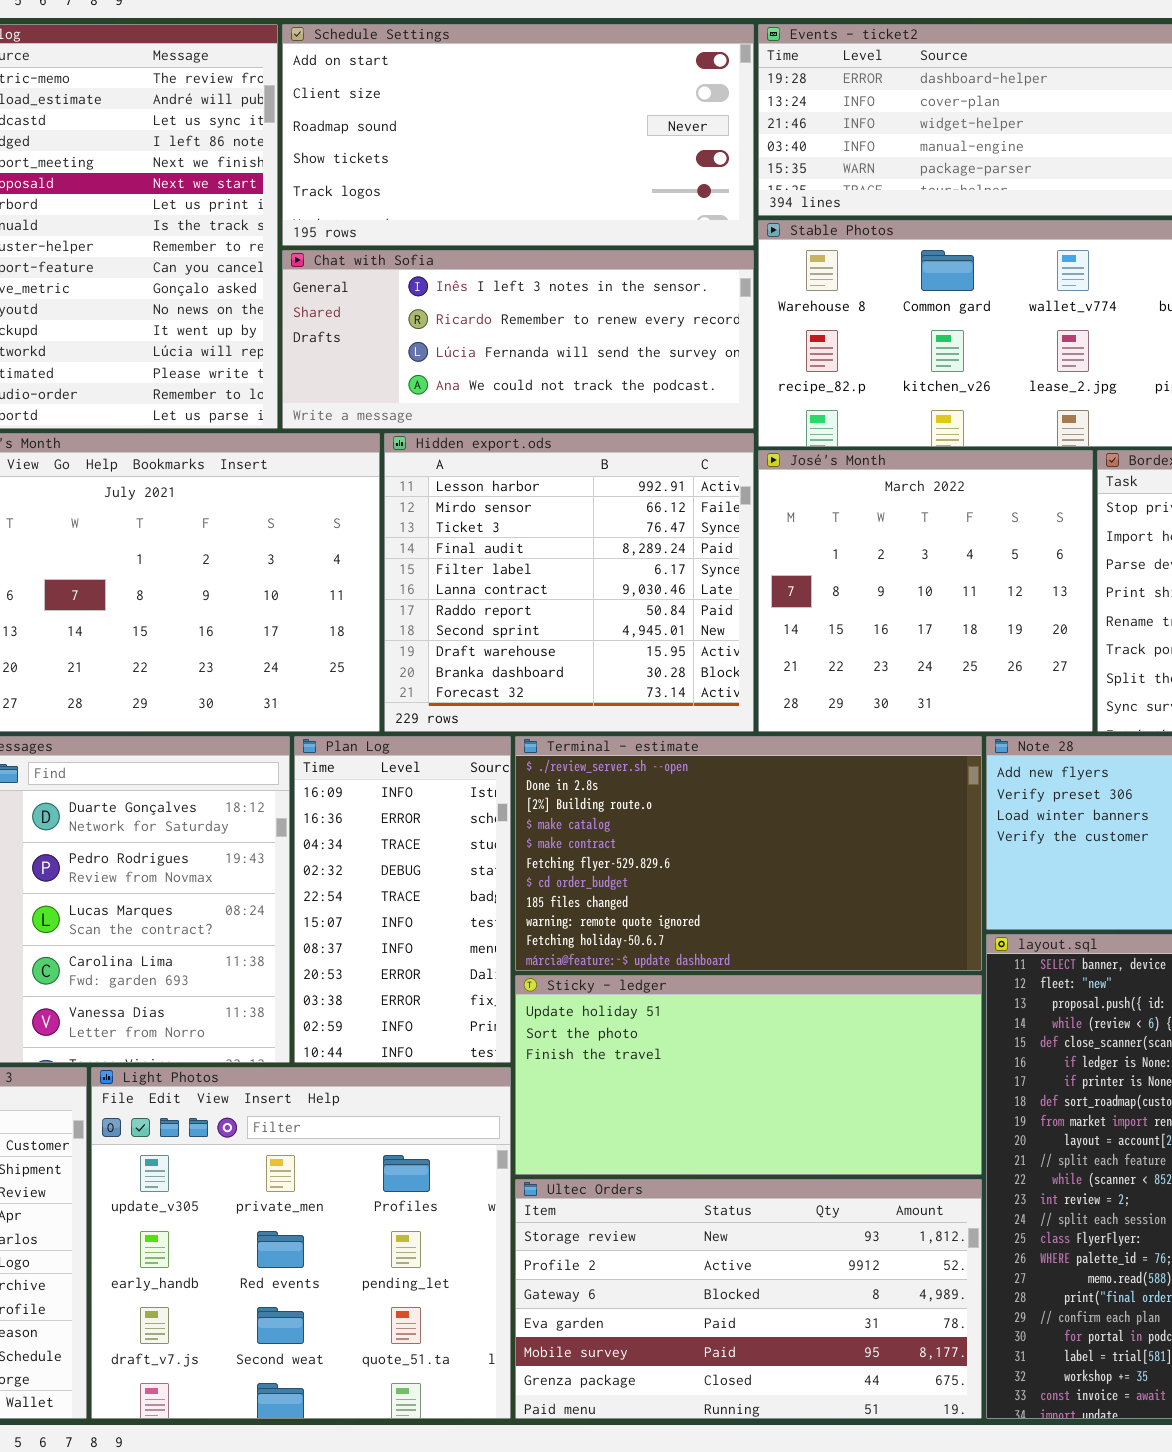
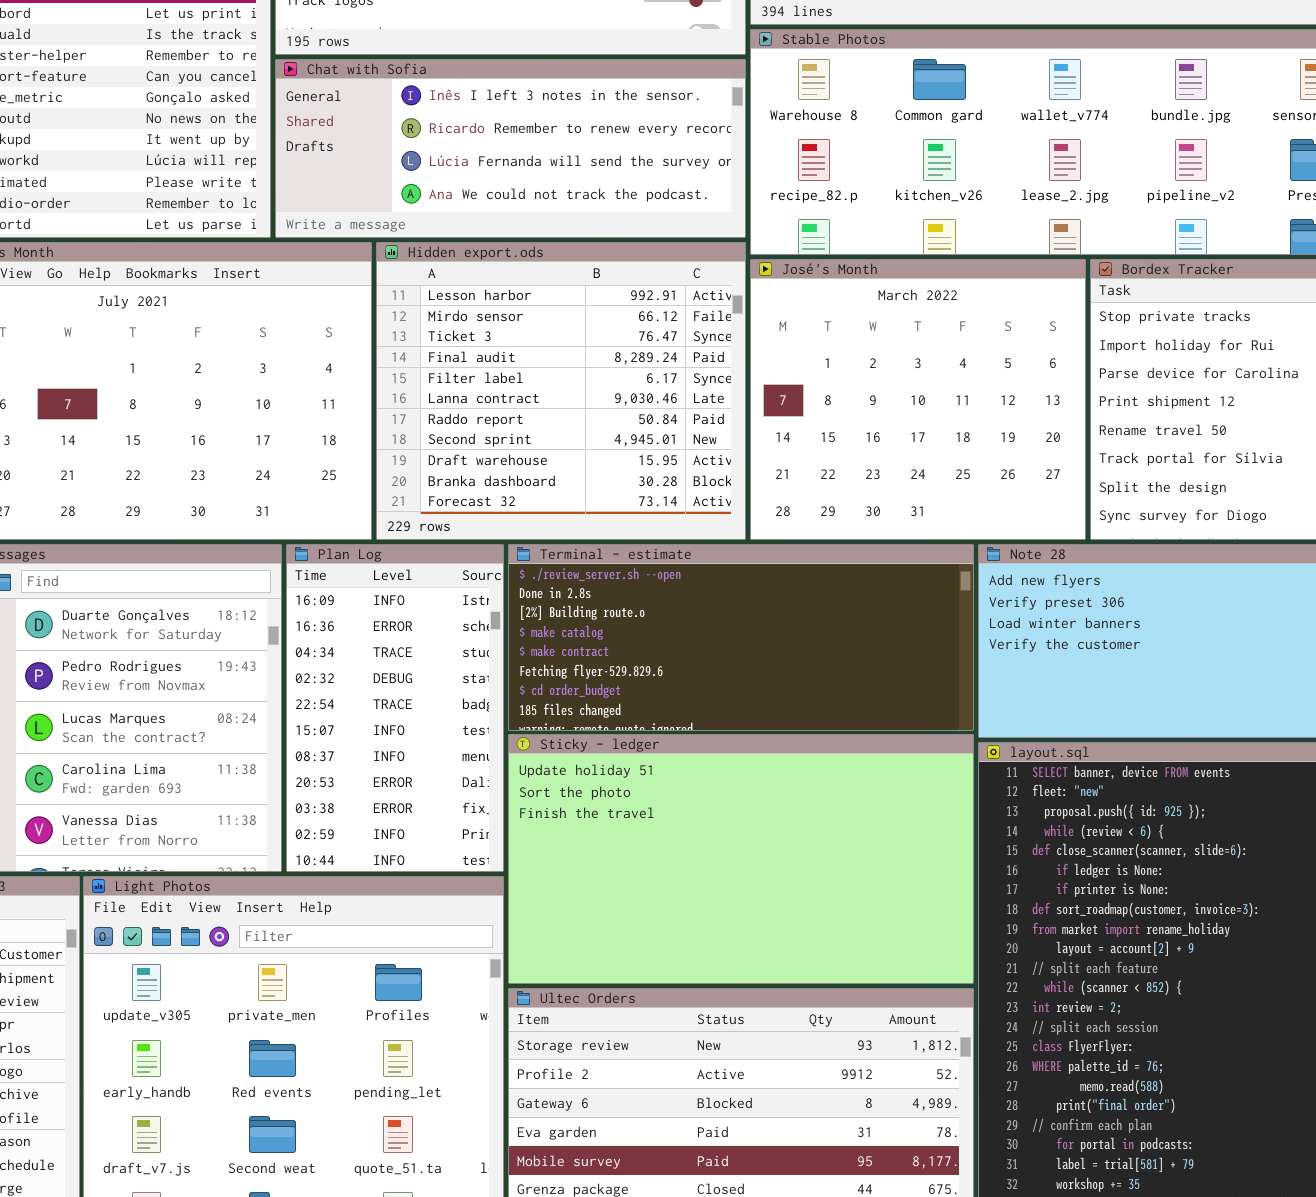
Terminal - estimate: [515,736,982,971] -> [508,544,974,731], resized
Sticky - ledger: [515,975,982,1175] -> [508,734,974,984], resized

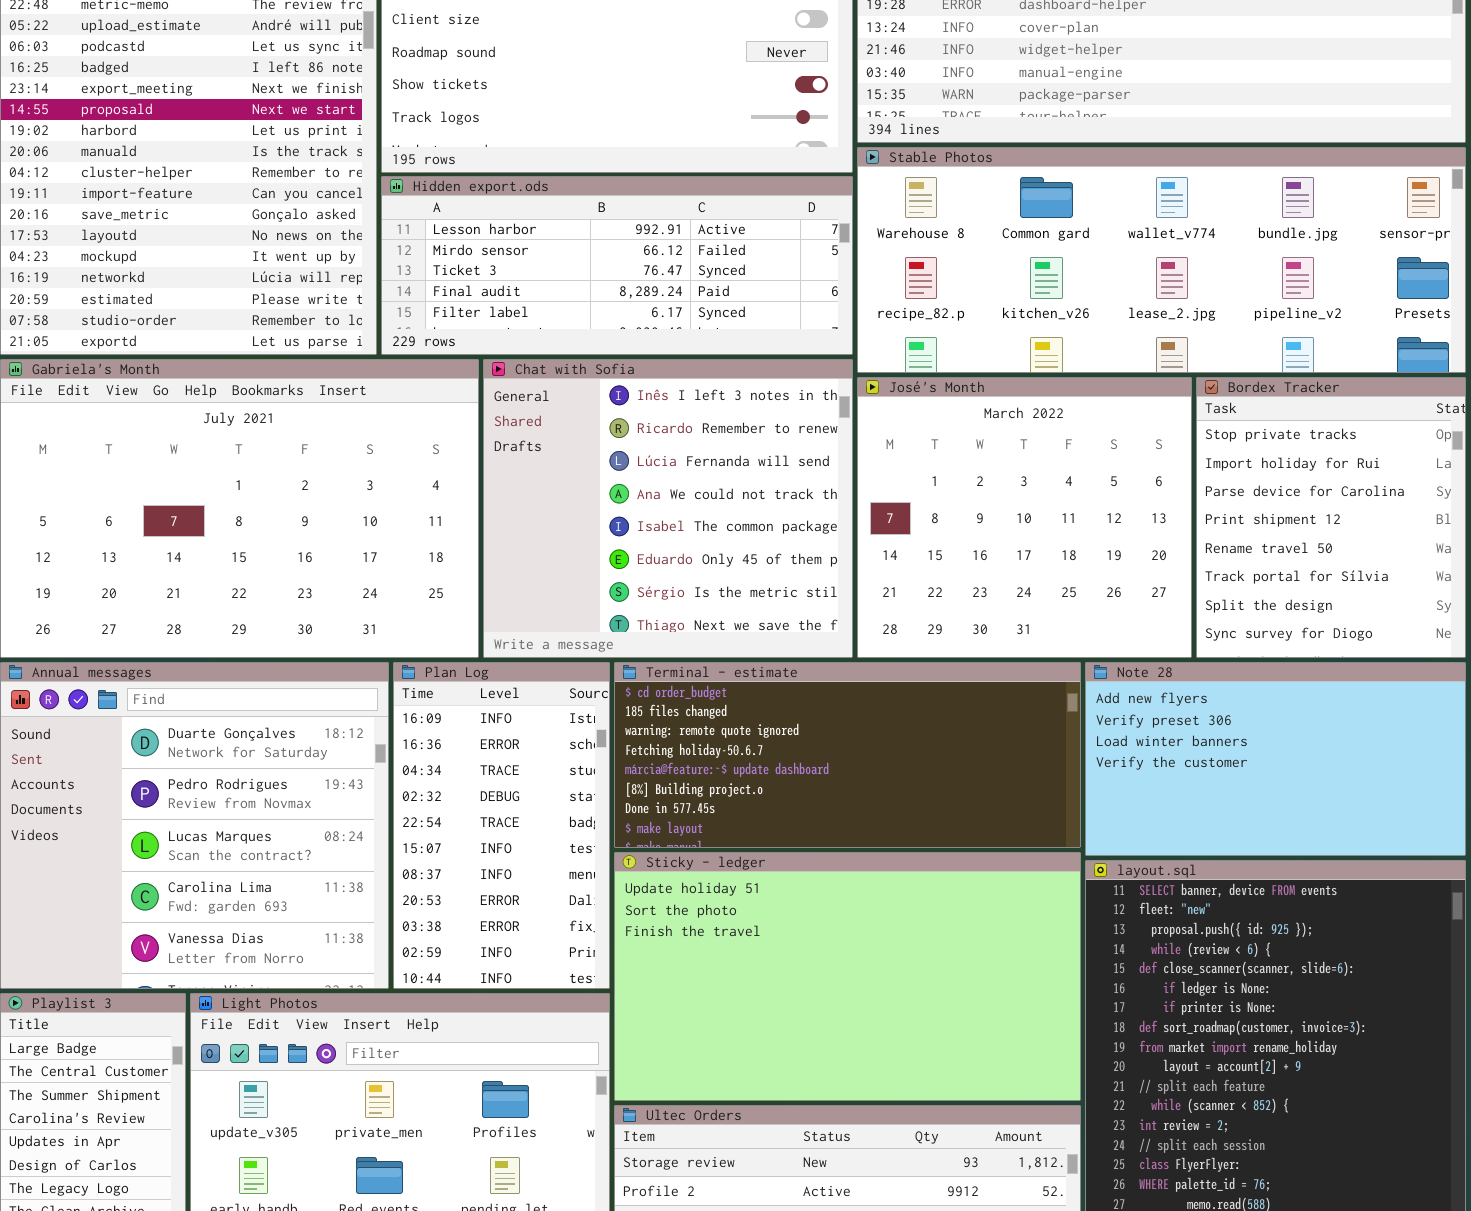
Chat with Sofia: [275,59,746,238] -> [483,359,853,658], moved, resized
Hidden export.ods: [376,242,746,540] -> [381,176,853,355], moved, resized
Terminal - estimate: [508,544,974,731] -> [614,662,1081,848], scrolled down 6 rows

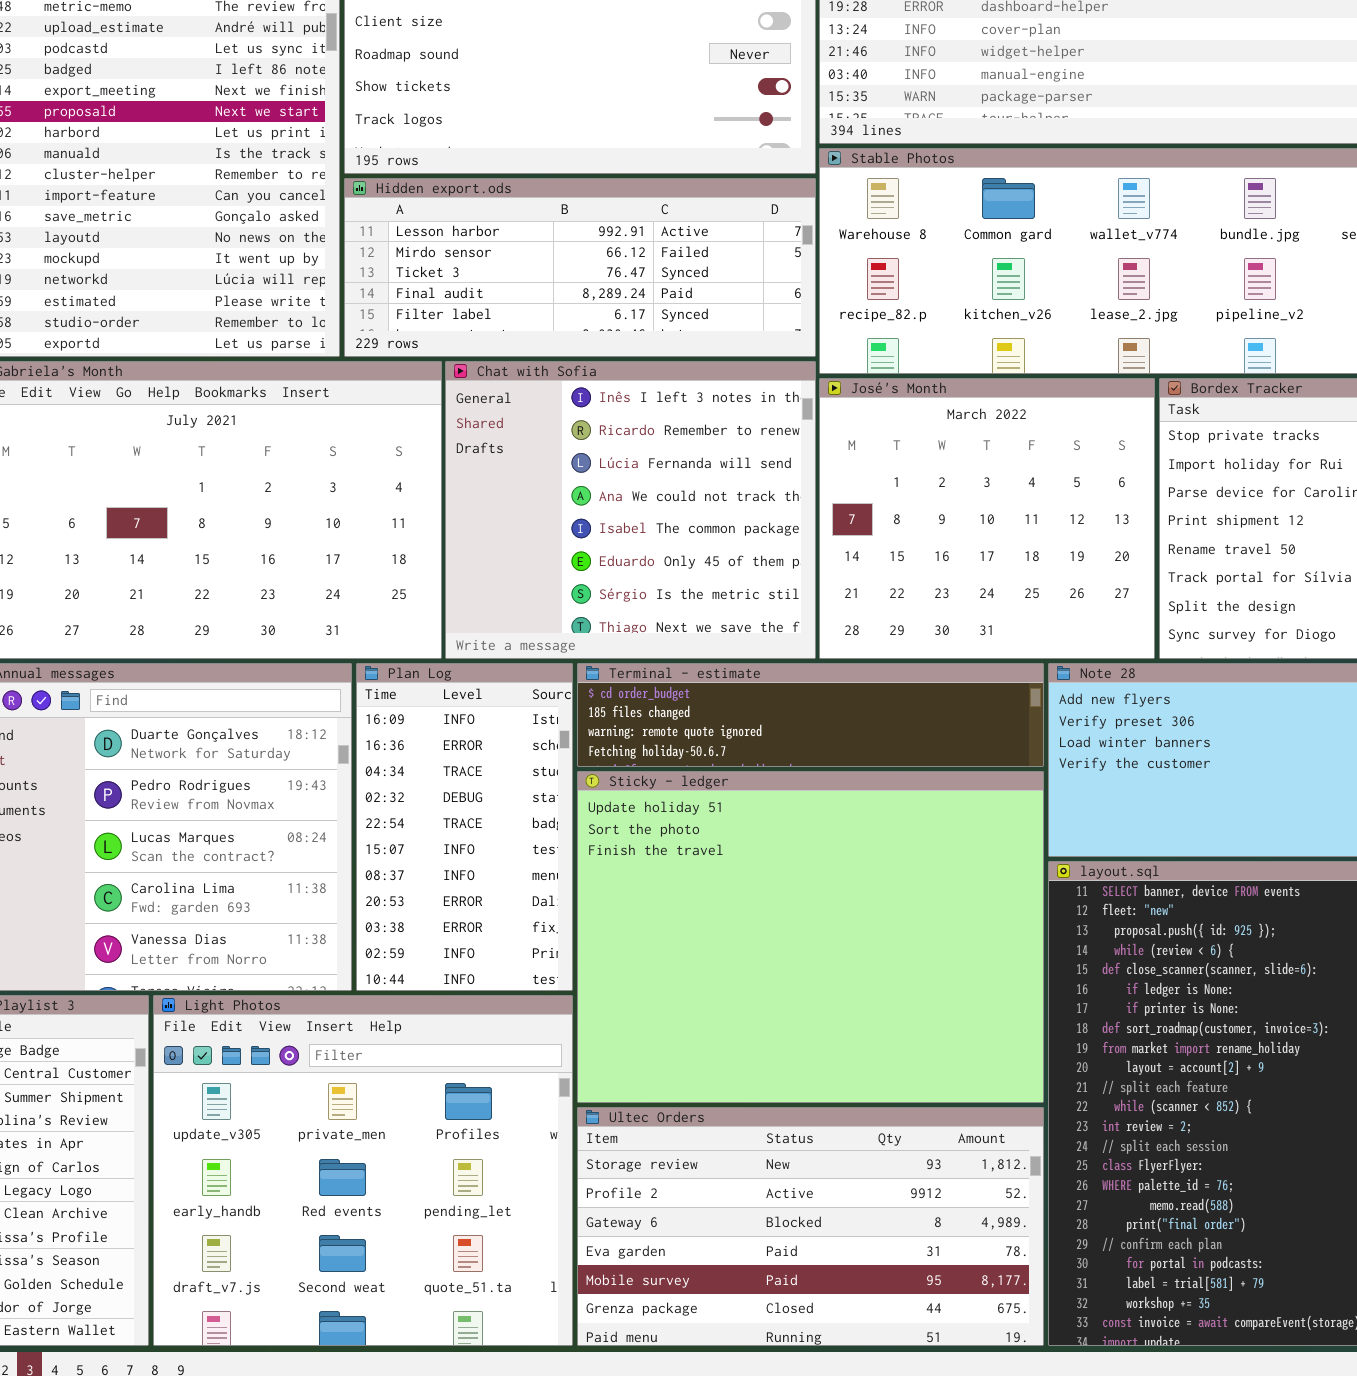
Terminal - estimate: [614,662,1081,848] -> [577,663,1044,767], resized
Sticky - ledger: [614,852,1081,1101] -> [577,771,1044,1103], resized

